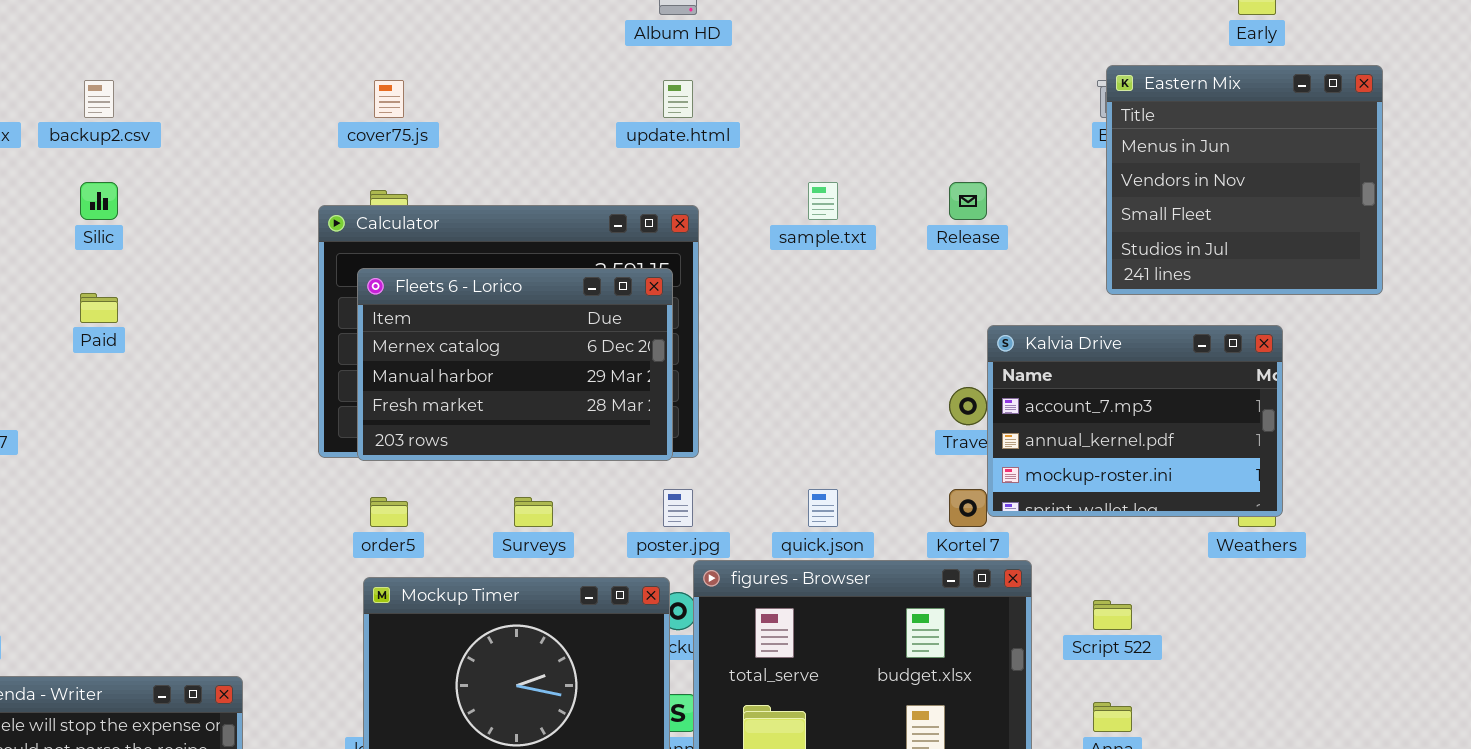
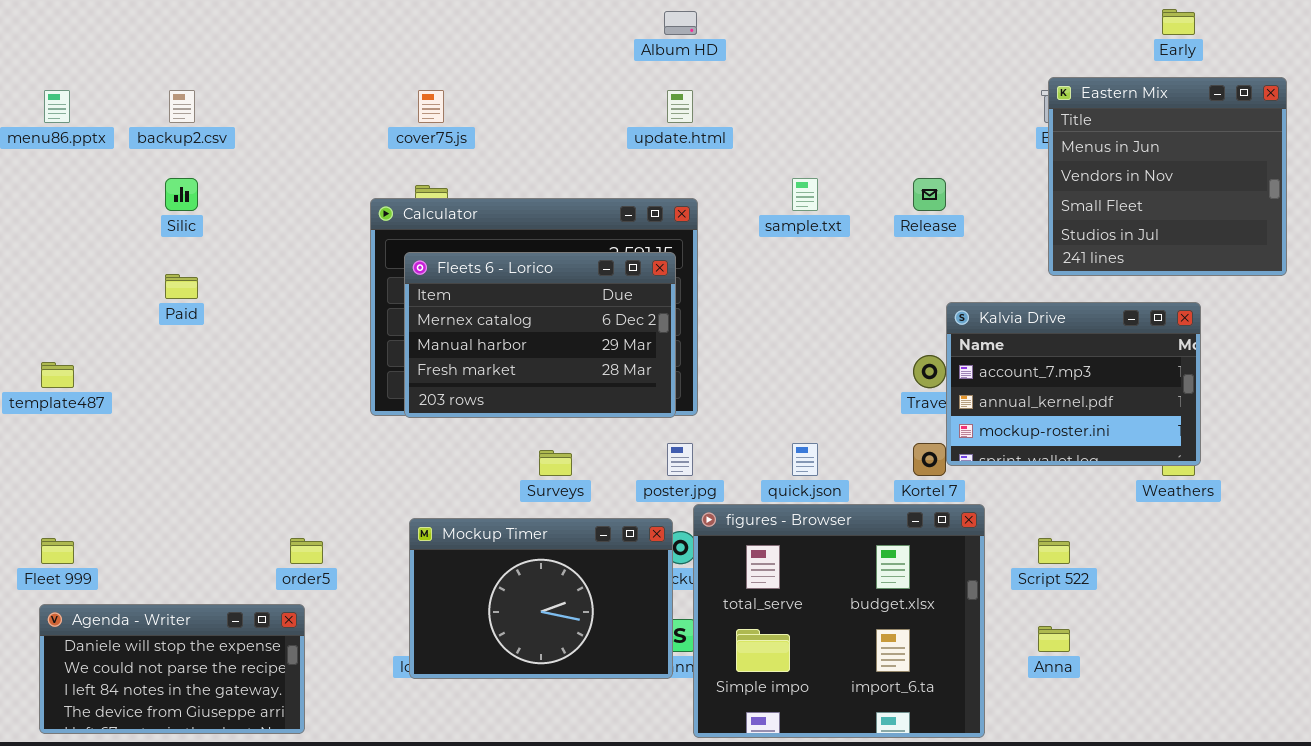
order5: [370,497,408,527] -> [290,538,323,564], moved

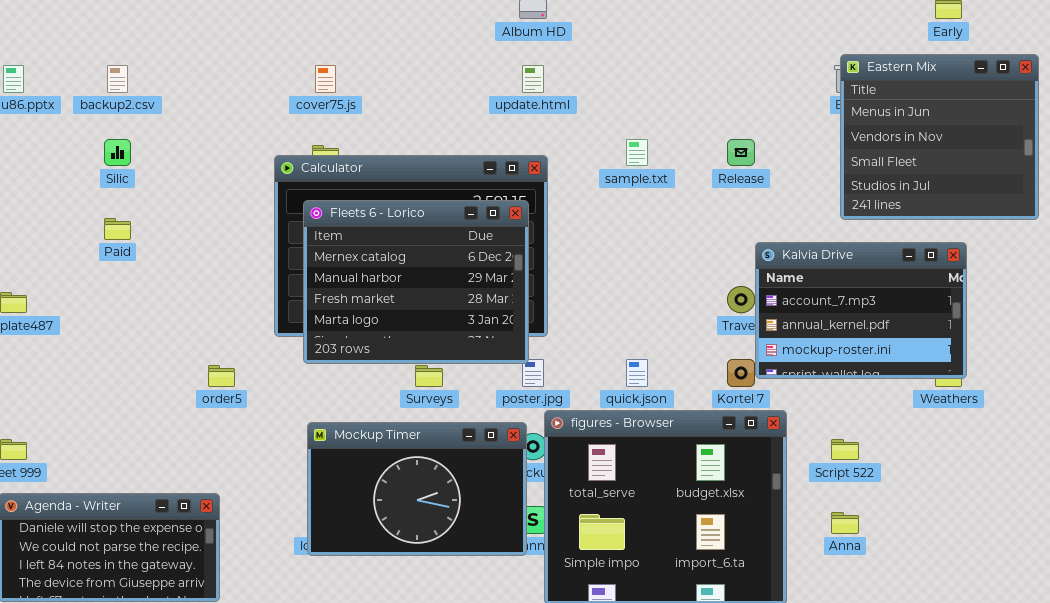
Fleets 6 - Lorico: [404,252,676,418] -> [303,200,529,364], resized
order5: [290,538,323,564] -> [208,365,235,387], moved

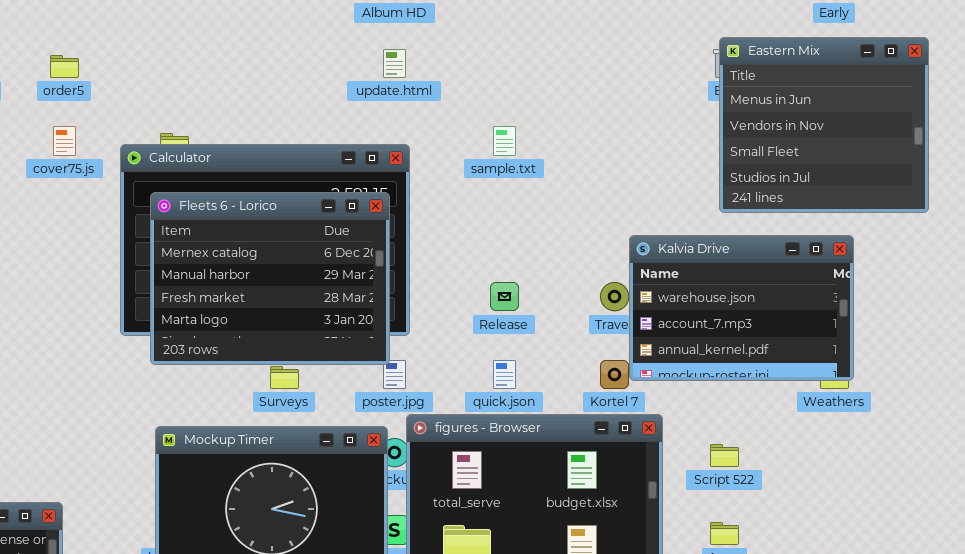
cover75.js: [315,65,336,93] -> [53,126,76,156], moved
Release: [727,139,755,166] -> [490,282,519,311], moved
Kalvia Drive: [755,242,967,379] -> [629,235,854,381], scrolled up 1 row
order5: [208,365,235,387] -> [50,55,79,78], moved

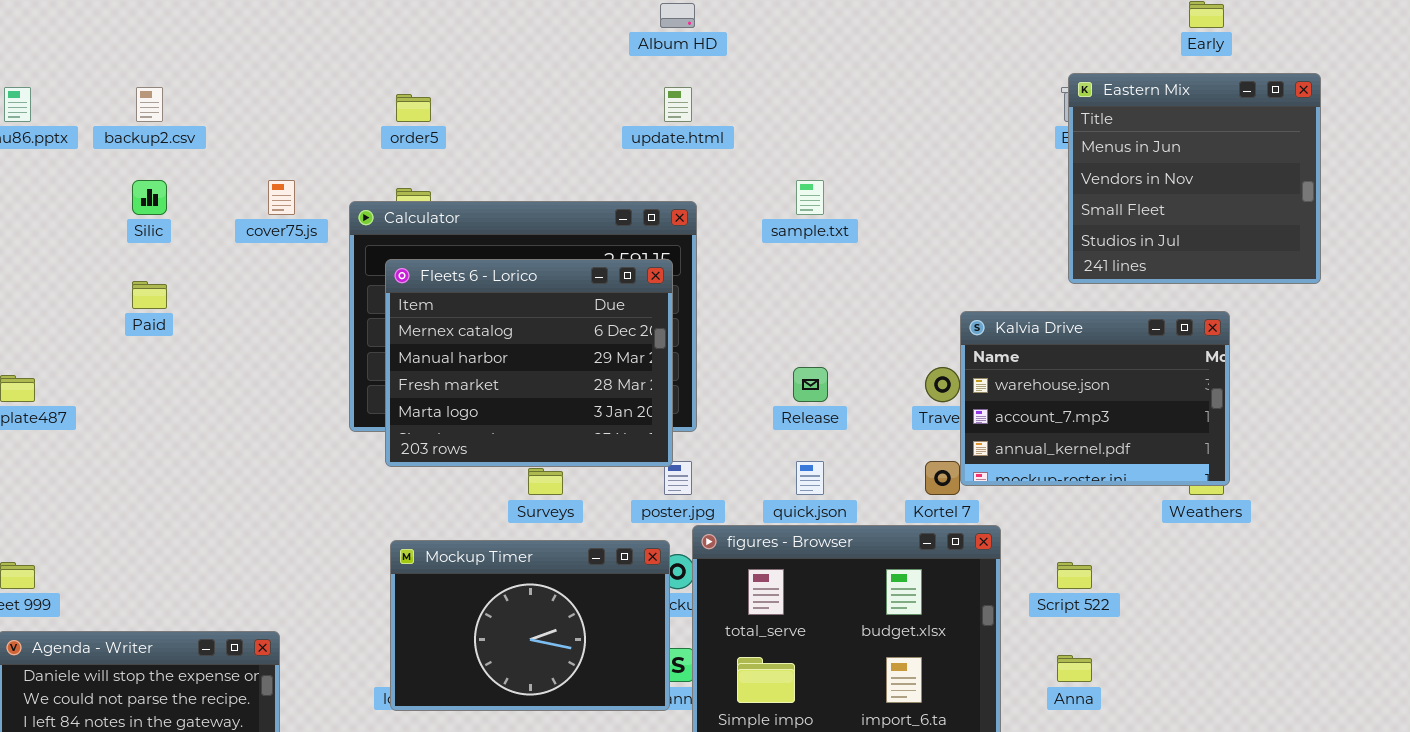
order5: [50,55,79,78] -> [396,94,431,122], moved

